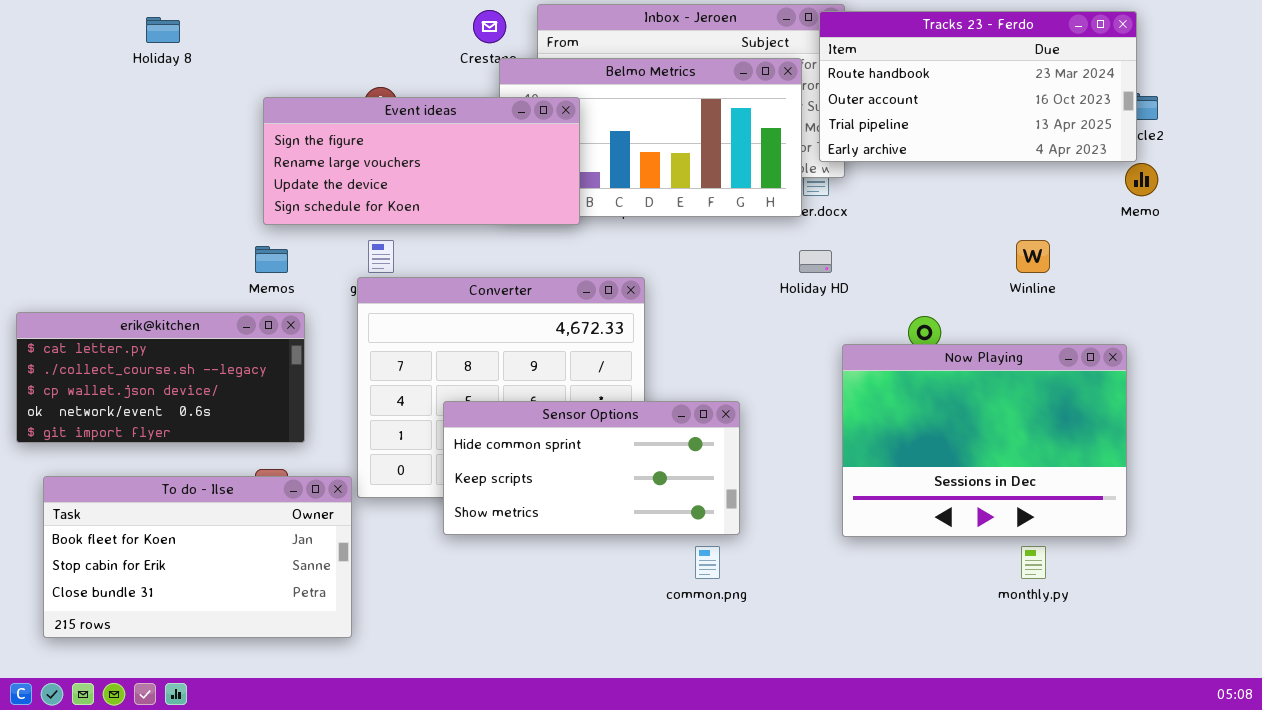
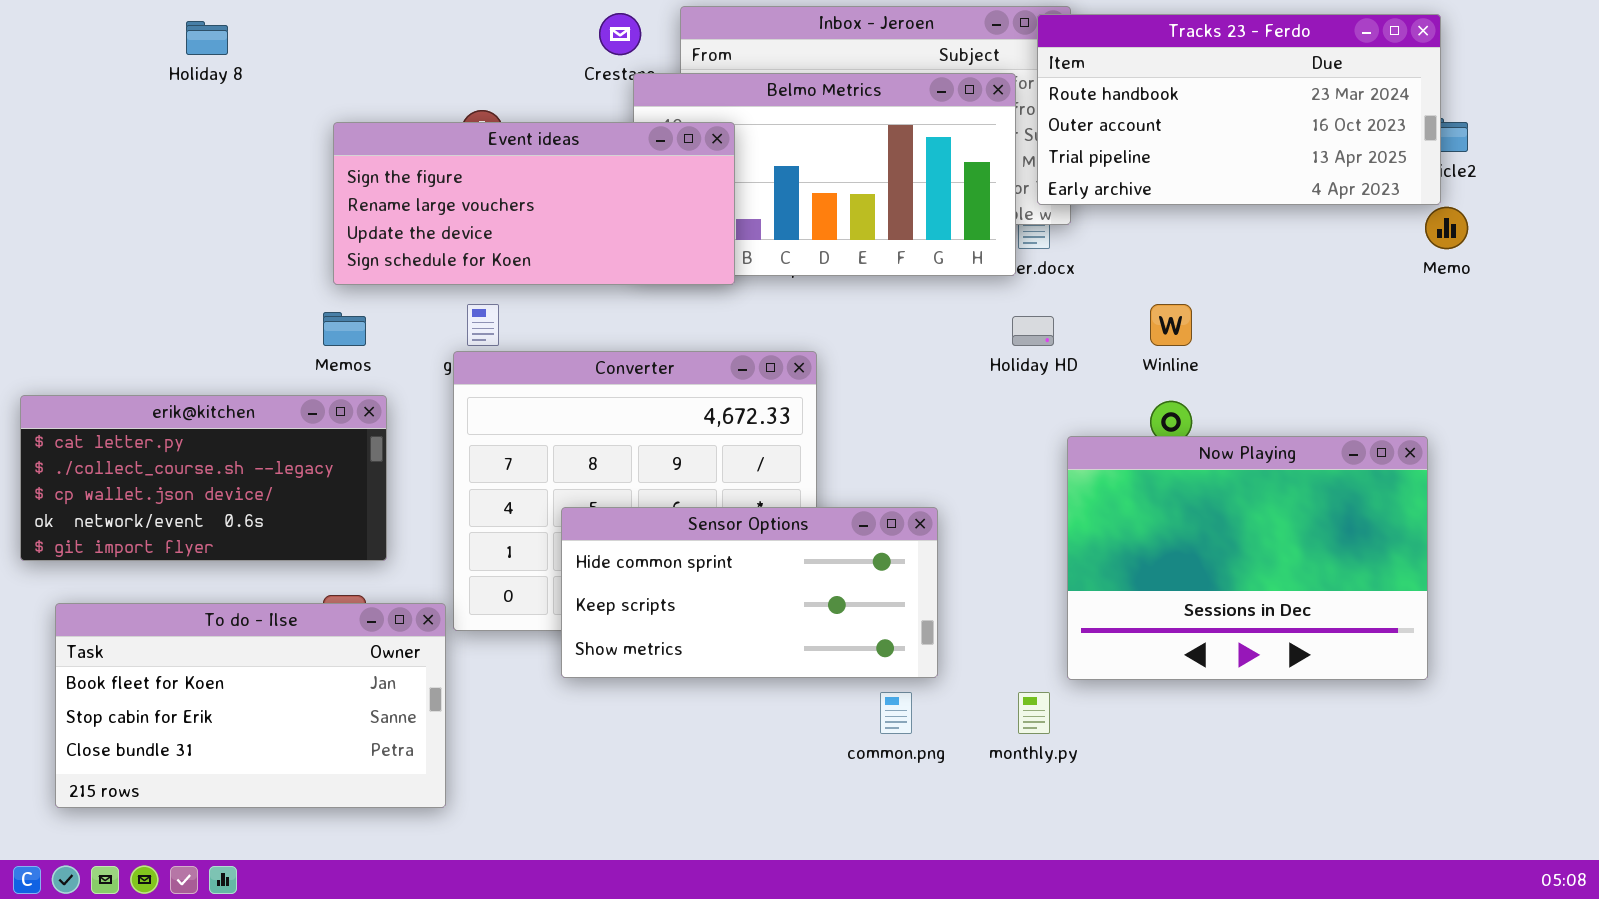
Winline: [1016,240,1050,273] -> [1150,304,1192,346], moved
monthly.py: [1021,546,1046,579] -> [1018,692,1050,734], moved

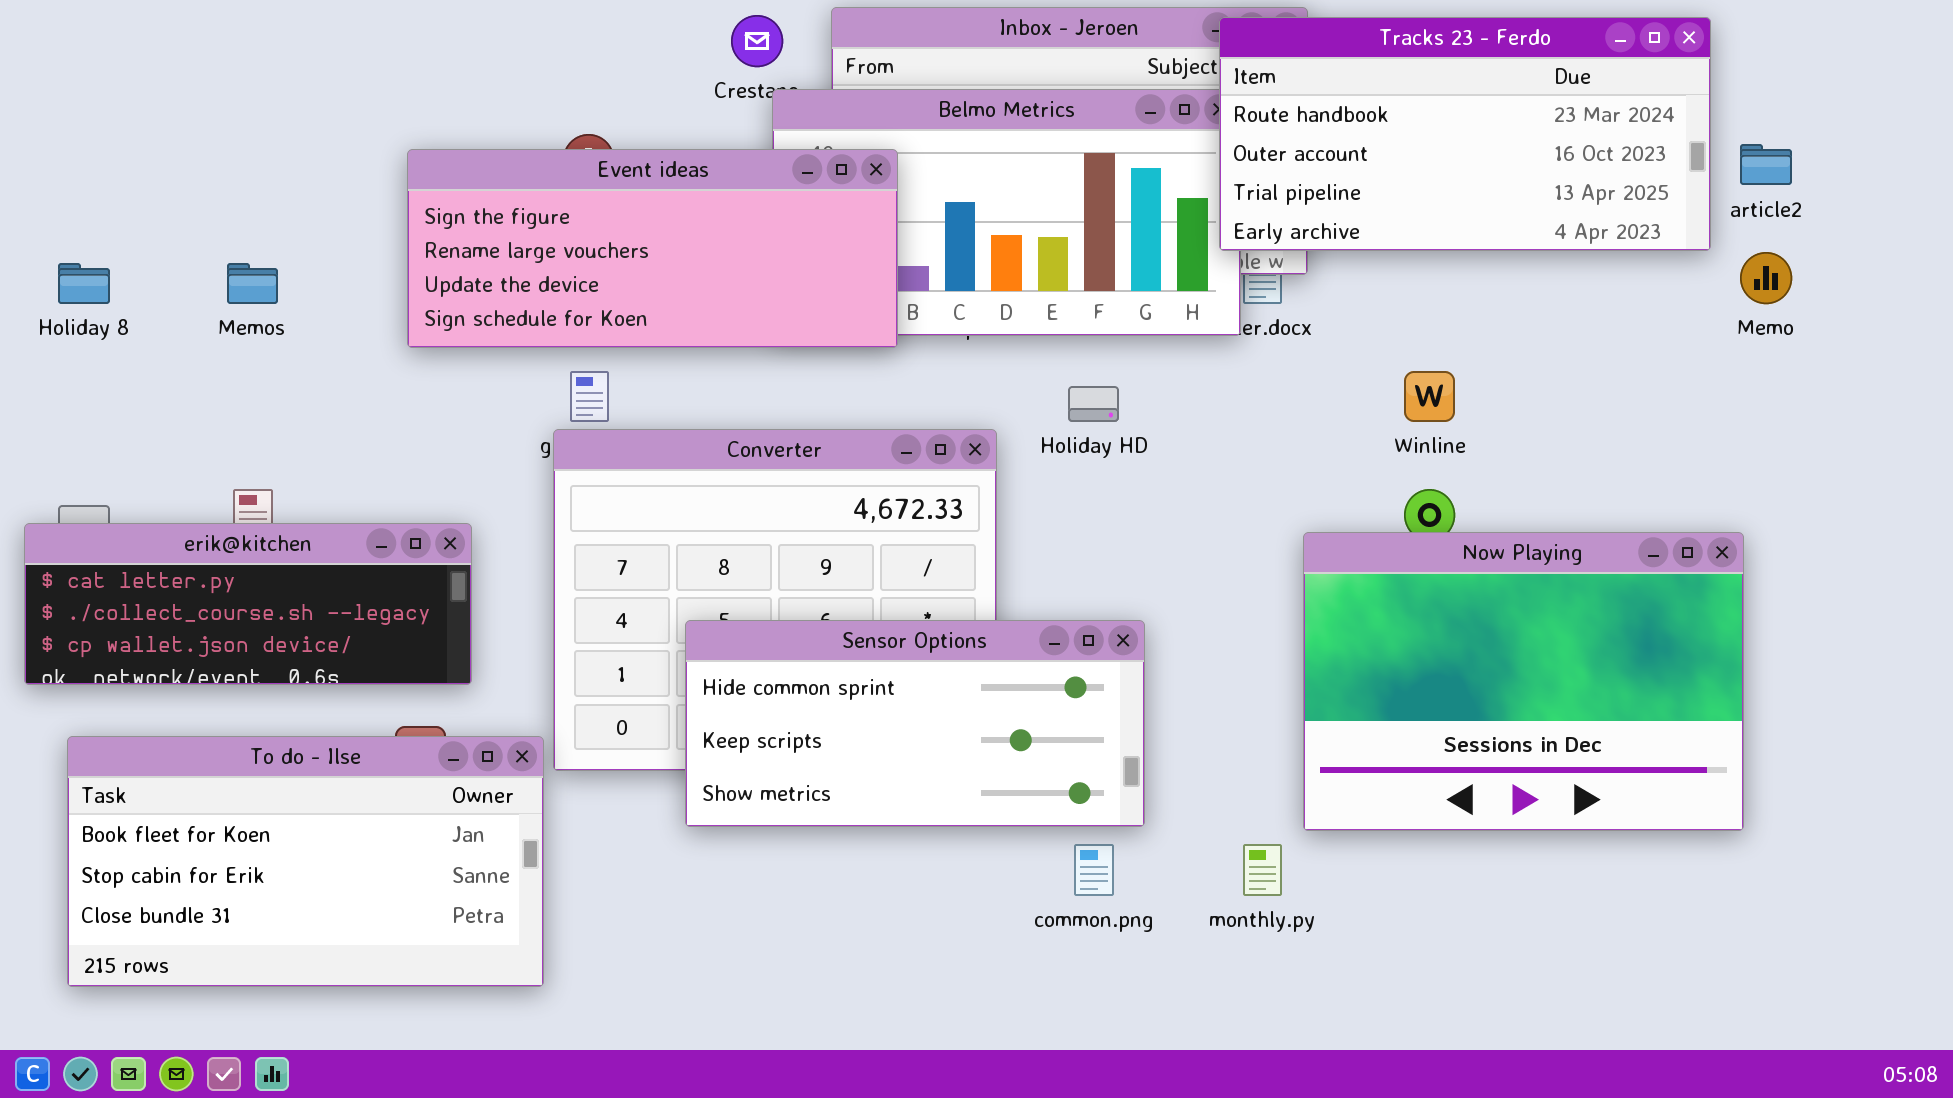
Tracks 23 - Ferdo: [1037,14,1441,205] -> [1219,17,1711,251], moved
Holiday 8: [186,21,228,55] -> [58,263,110,304], moved
Memos: [323,312,366,346] -> [227,263,278,304], moved
Holiday HD: [1012,316,1054,346] -> [1068,386,1119,422], moved
erik@kitchen: [20,395,387,561] -> [24,523,472,685], resized

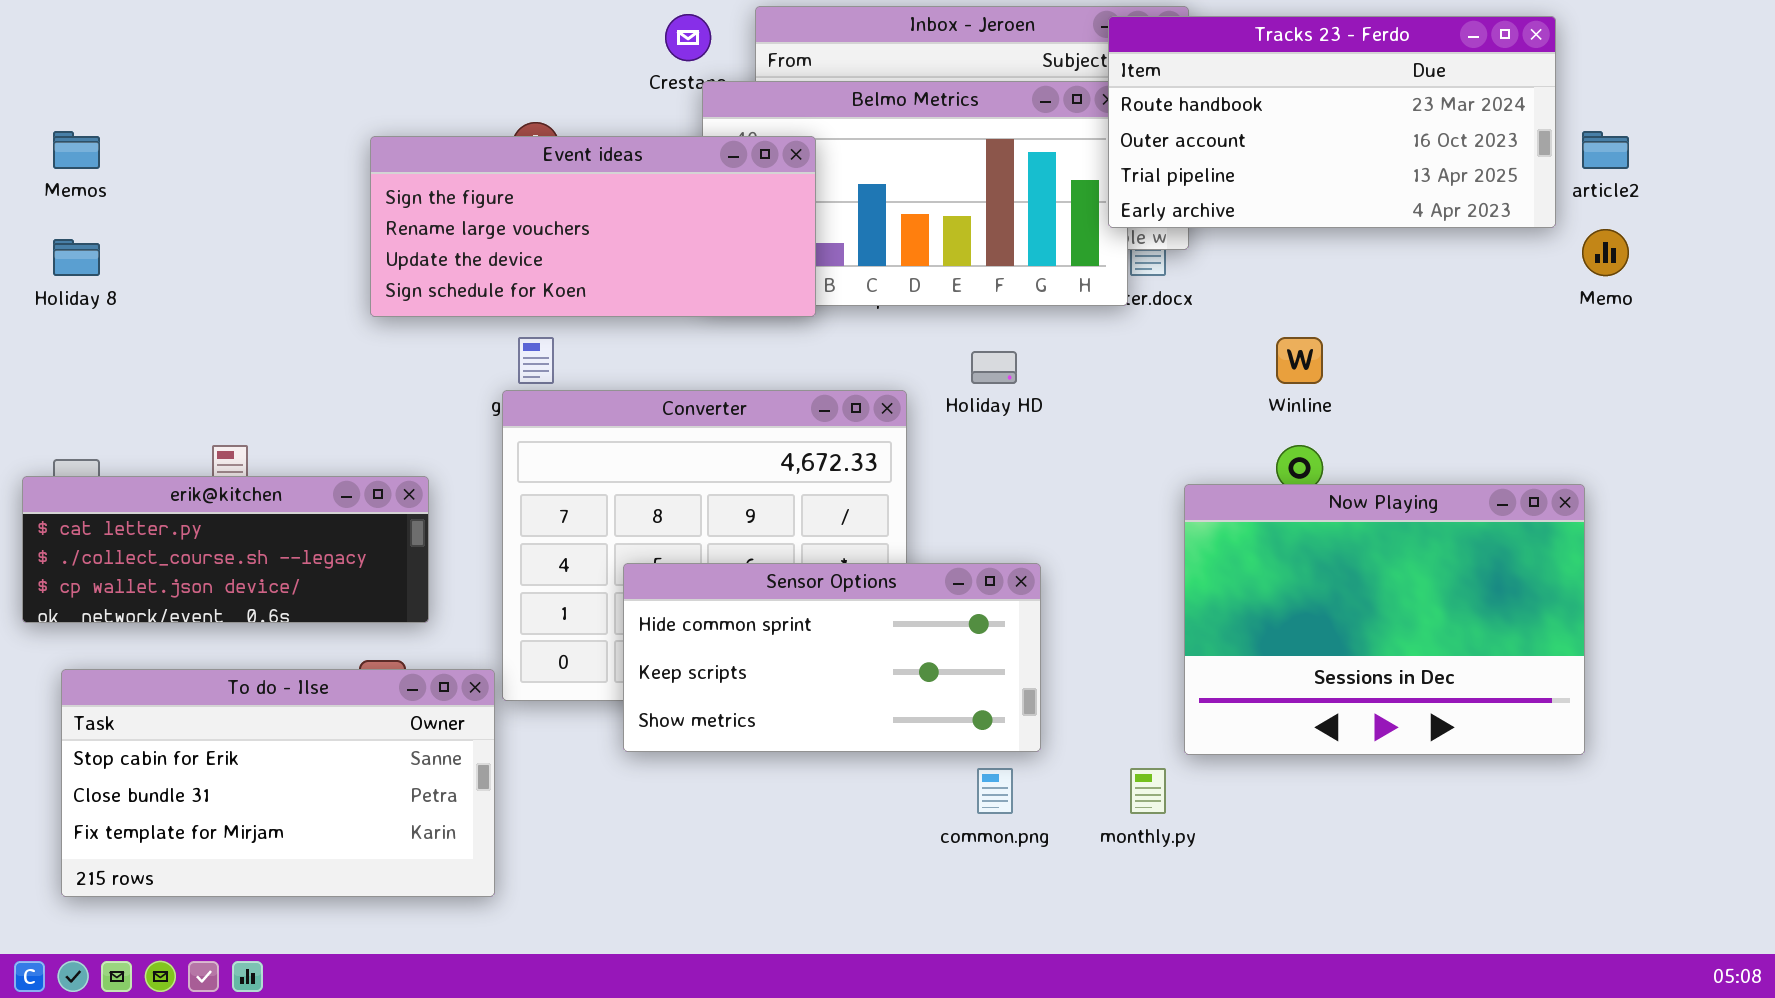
Memos: [227,263,278,304] -> [53,131,100,169], moved
To do - Ilse: [67,736,544,987] -> [61,669,495,897], scrolled down 1 row

